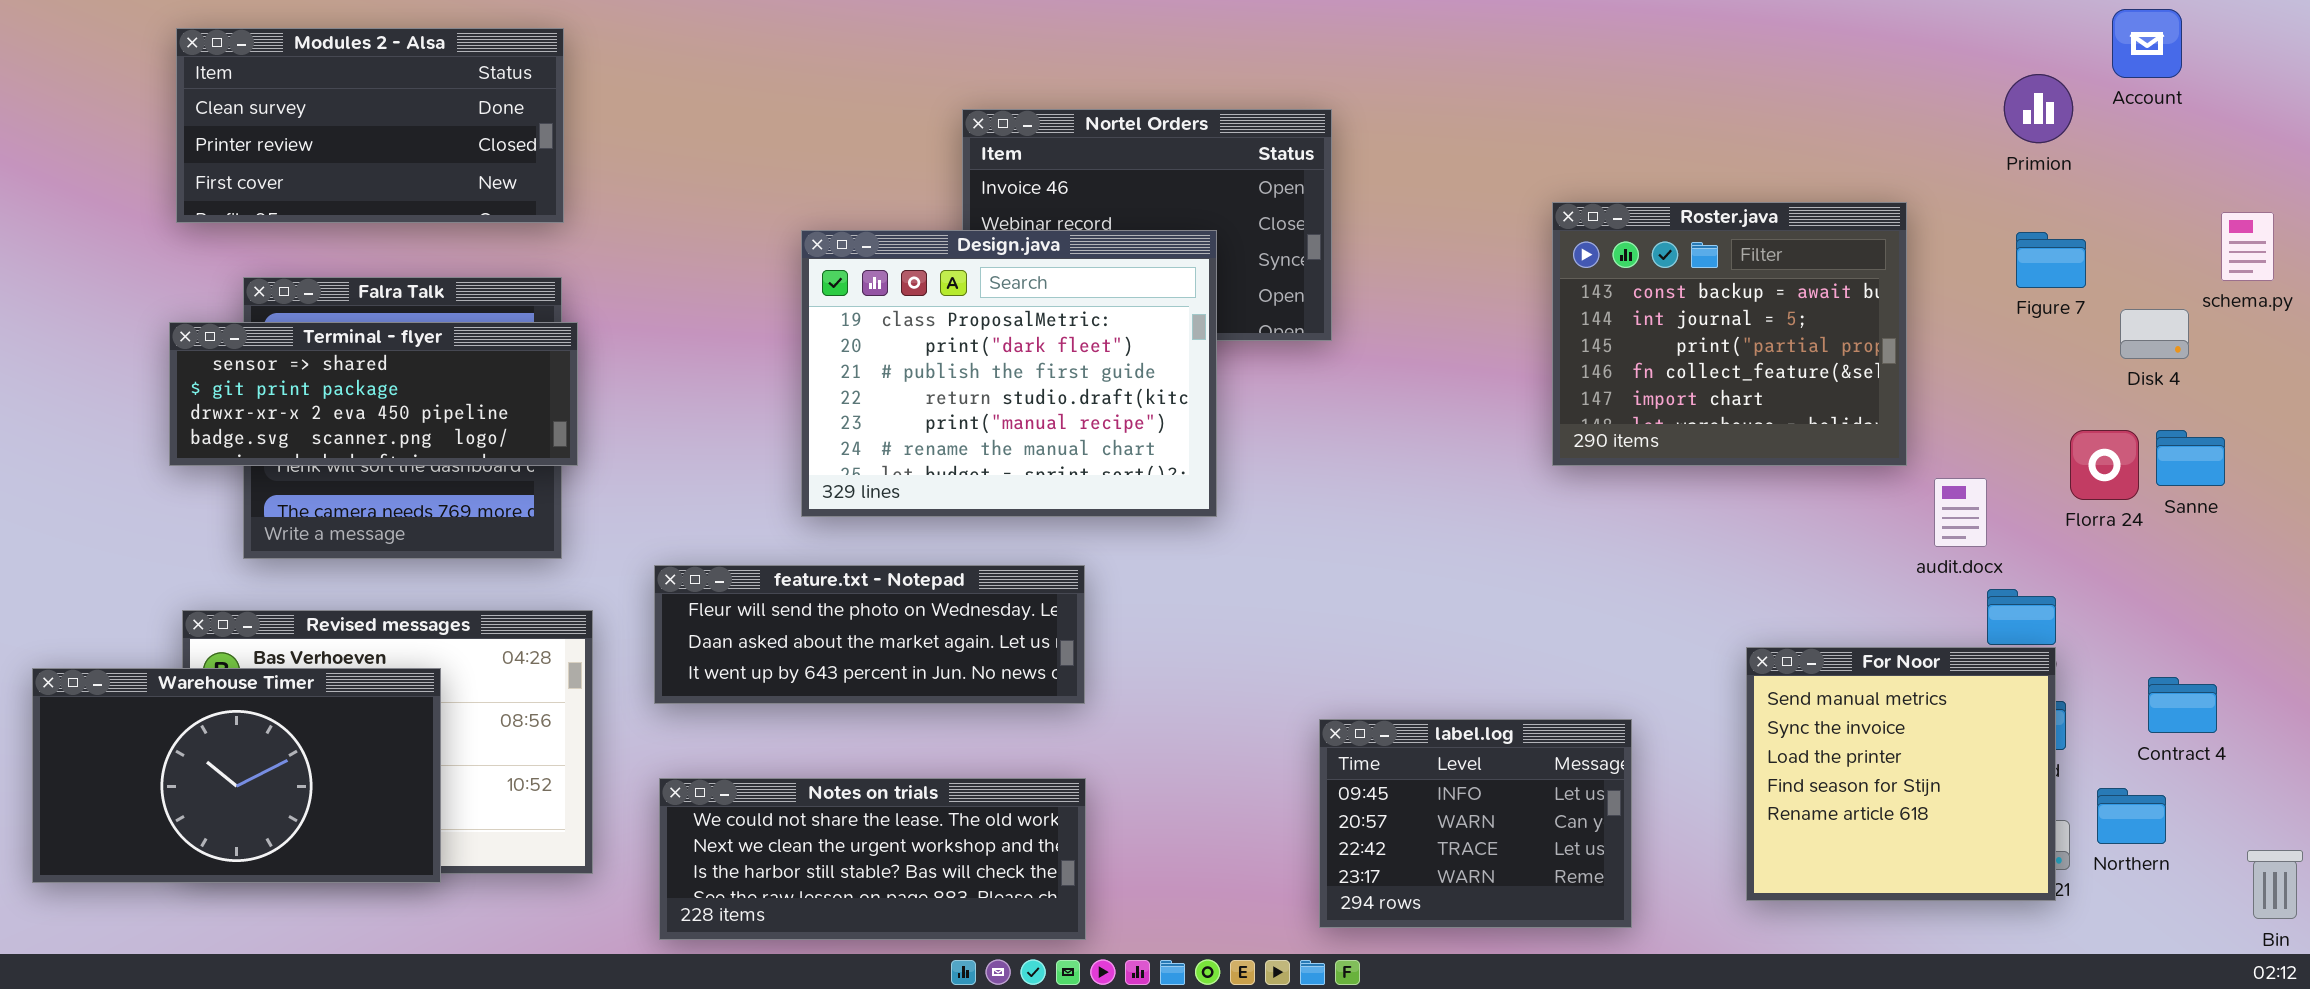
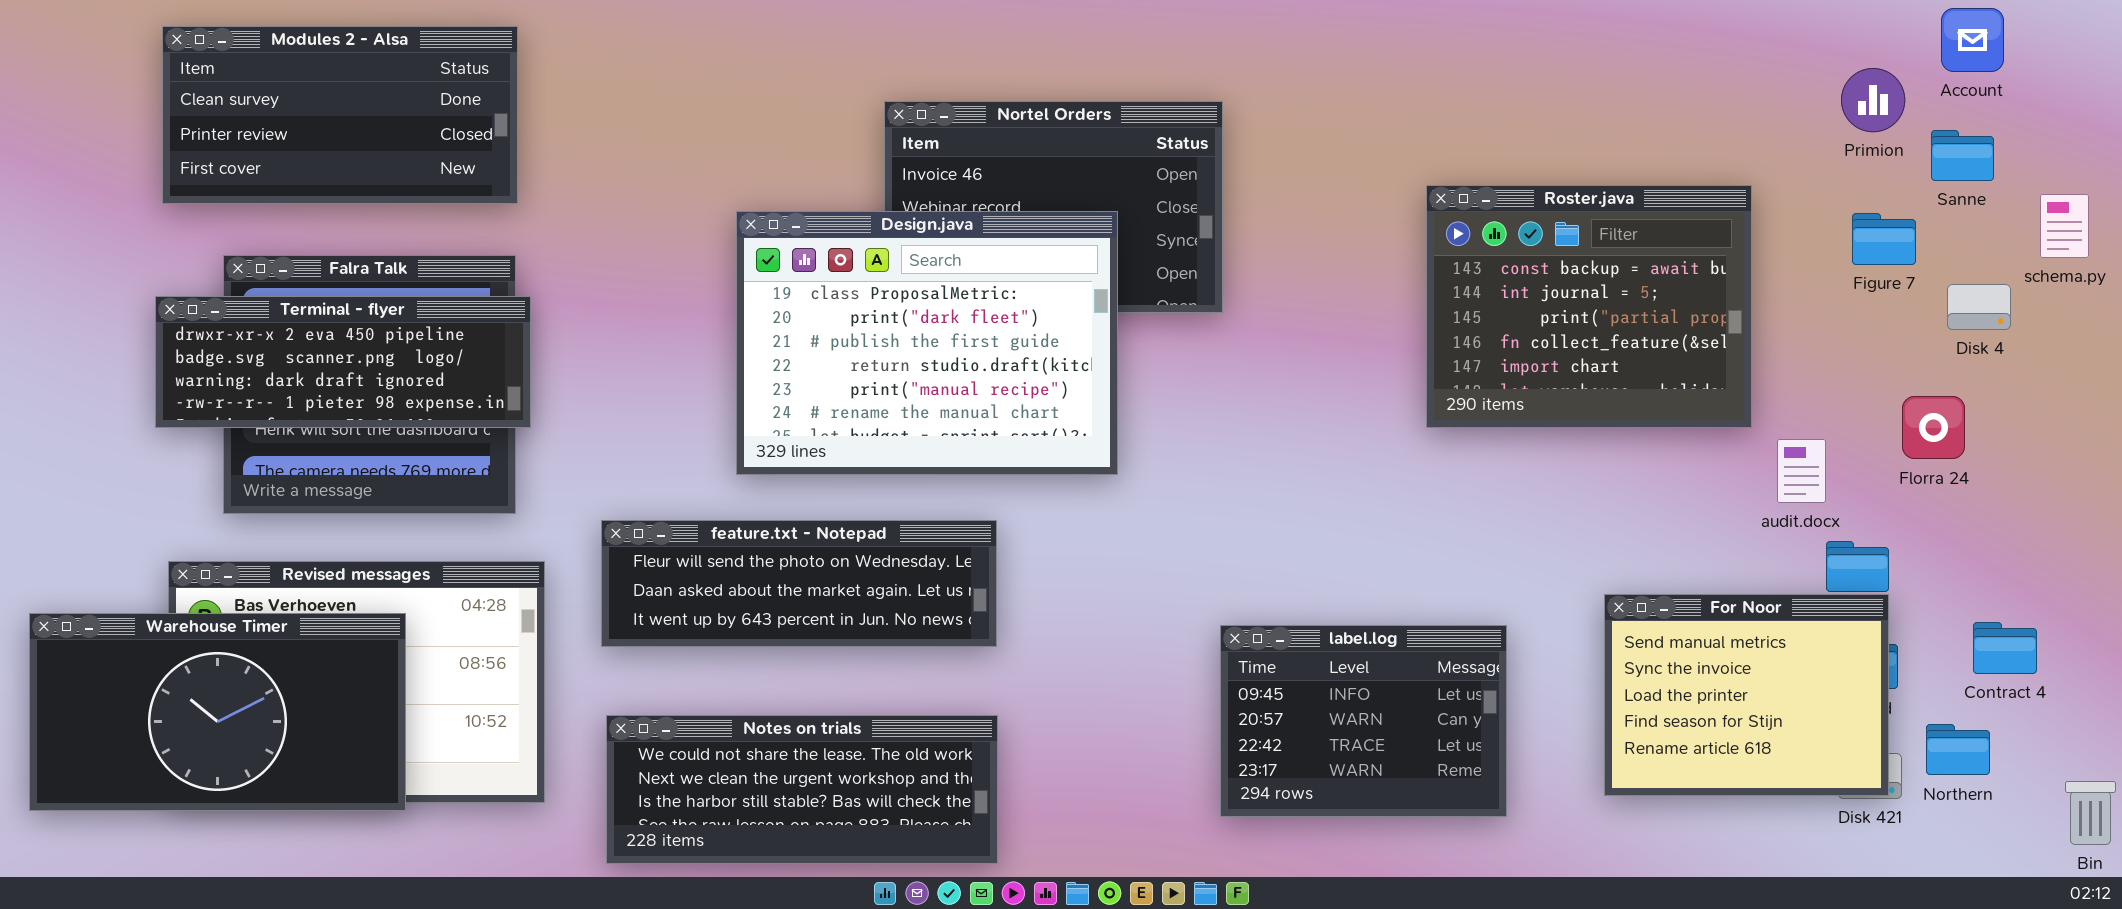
Terminal - flyer: [169,322,578,466] -> [155,296,531,428], scrolled down 2 rows
Sanne: [2156,430,2225,486] -> [1931,130,1994,181], moved
For Noor: [1746,647,2056,901] -> [1604,594,1889,796], resized
label.log: [1319,719,1632,928] -> [1220,625,1507,817], moved

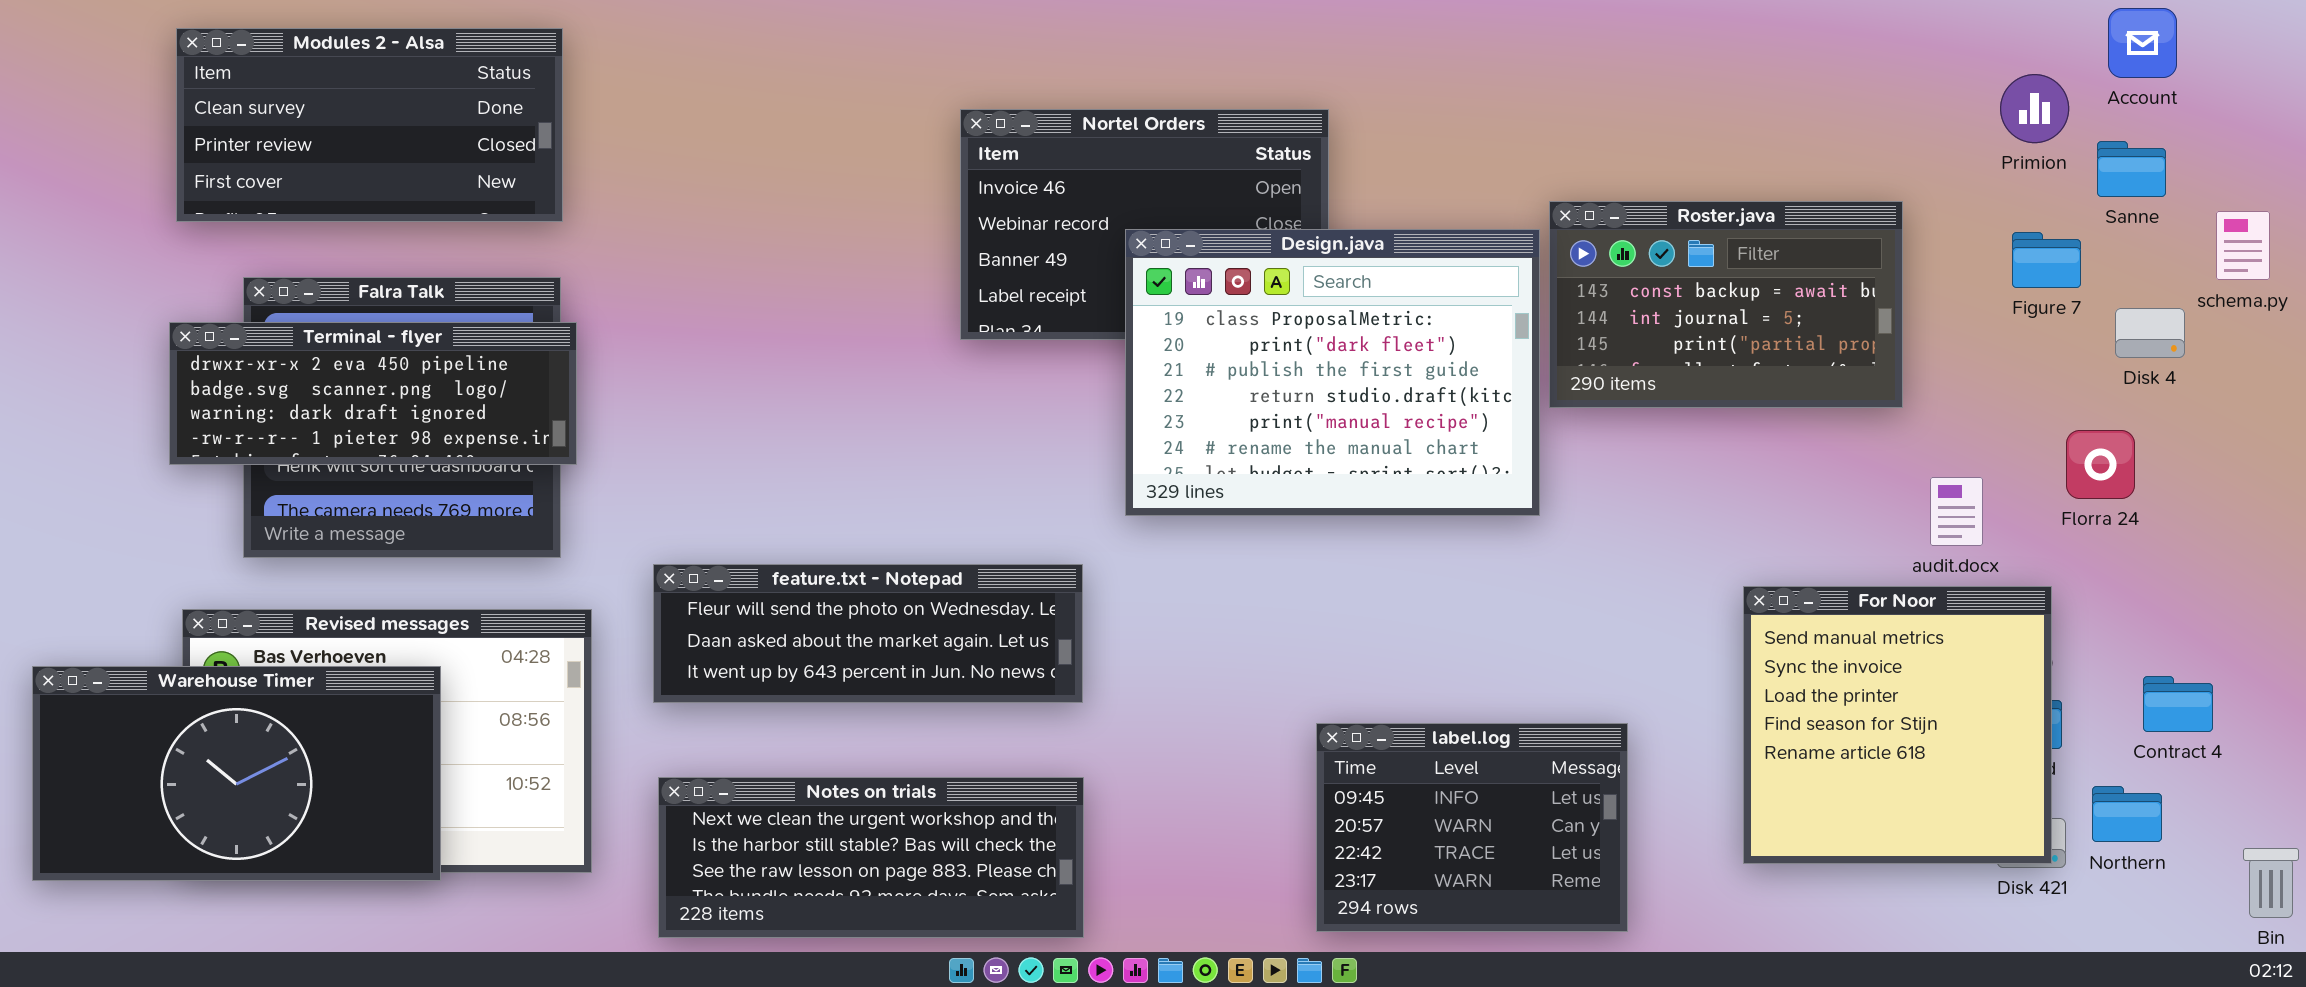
Roster.java: [1426,185,1752,428] -> [1549,201,1903,408], resized
Design.java: [736,211,1118,475] -> [1125,229,1540,516], moved
For Noor: [1604,594,1889,796] -> [1743,586,2052,864], resized
label.log: [1220,625,1507,817] -> [1316,723,1628,932], moved
Notes on trials: [606,715,998,864] -> [658,777,1084,938], scrolled down 1 row

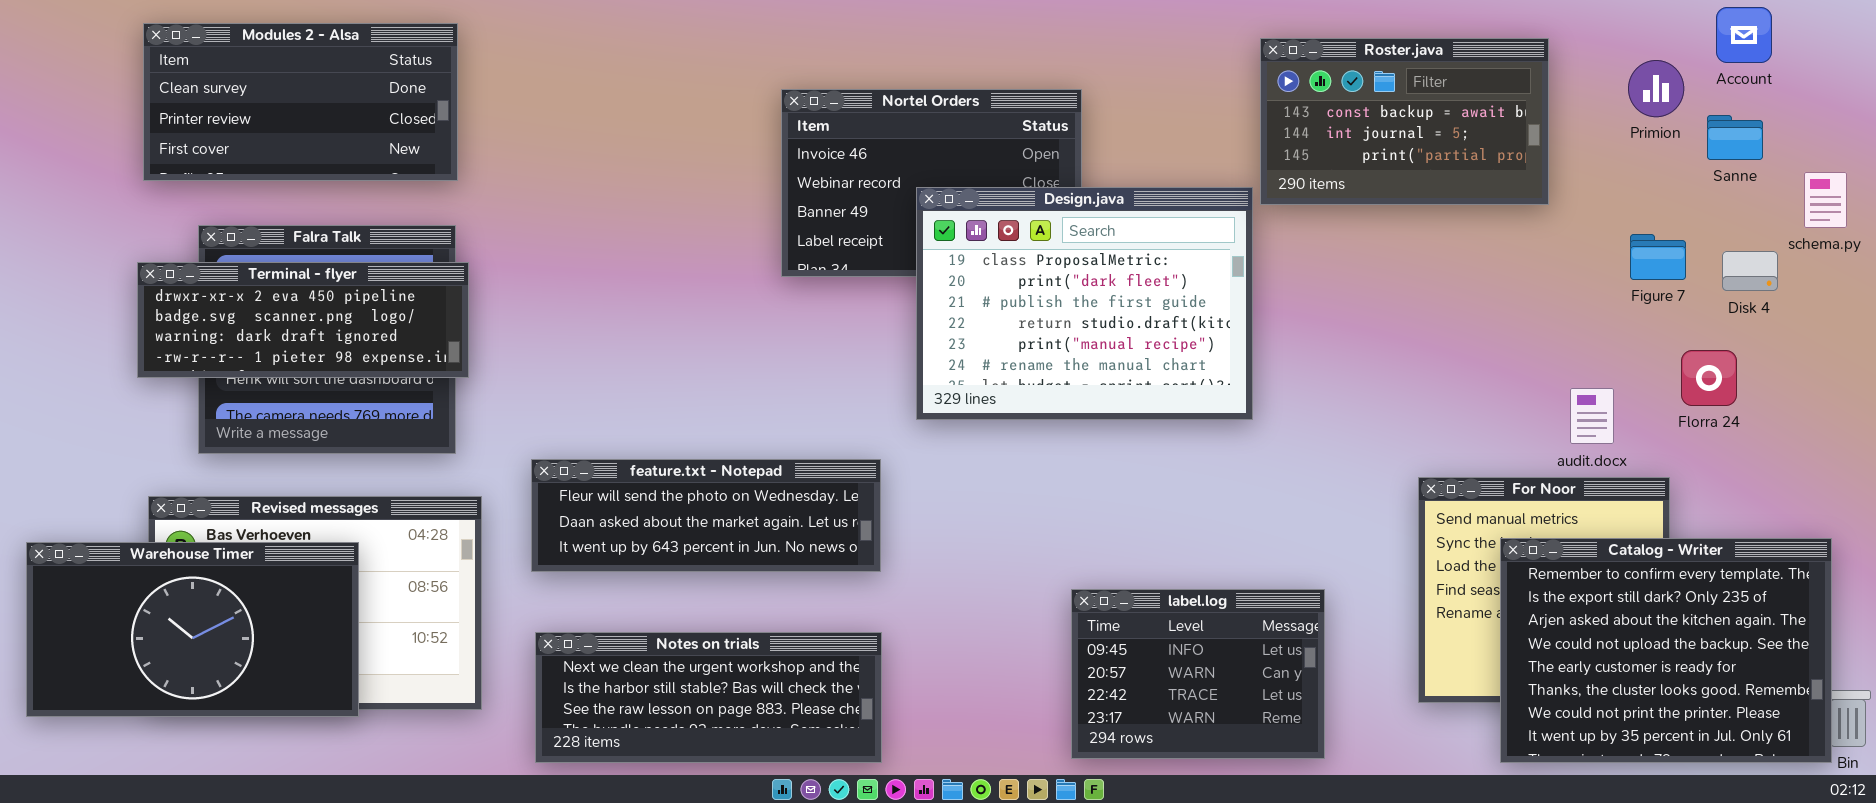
Roster.java: [1549,201,1903,408] -> [1260,38,1549,205], moved
Figure 7: [2012,232,2081,288] -> [1630,234,1686,280], moved
Catalog - Writer: none -> [1500,538,1832,763], opened

